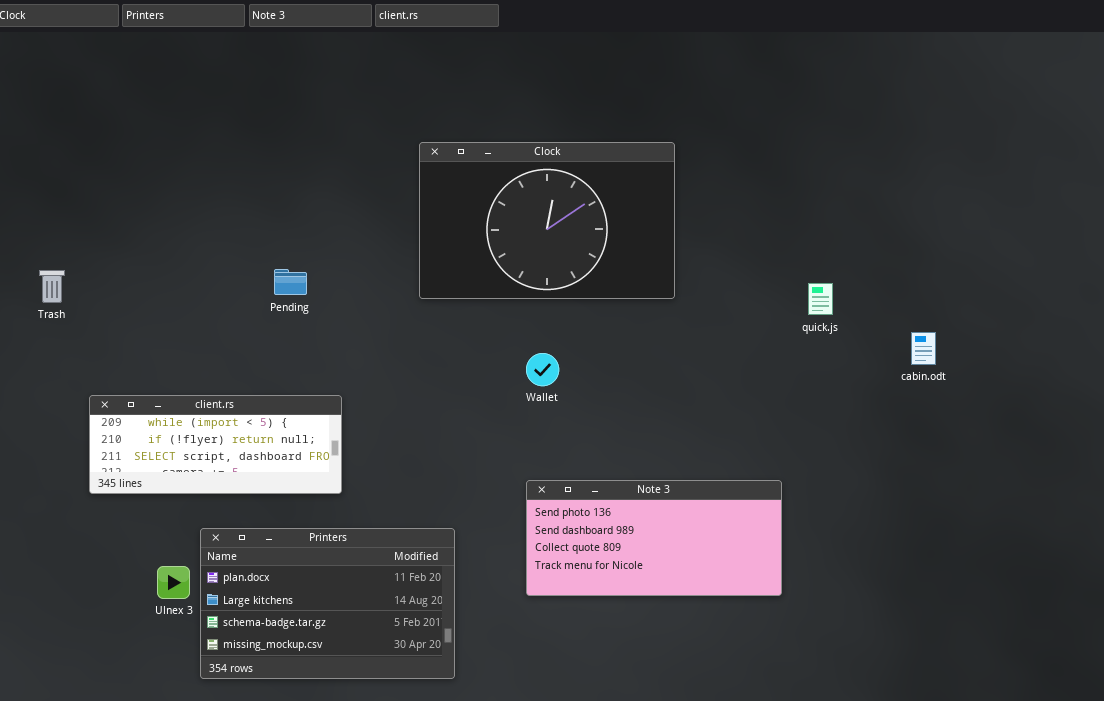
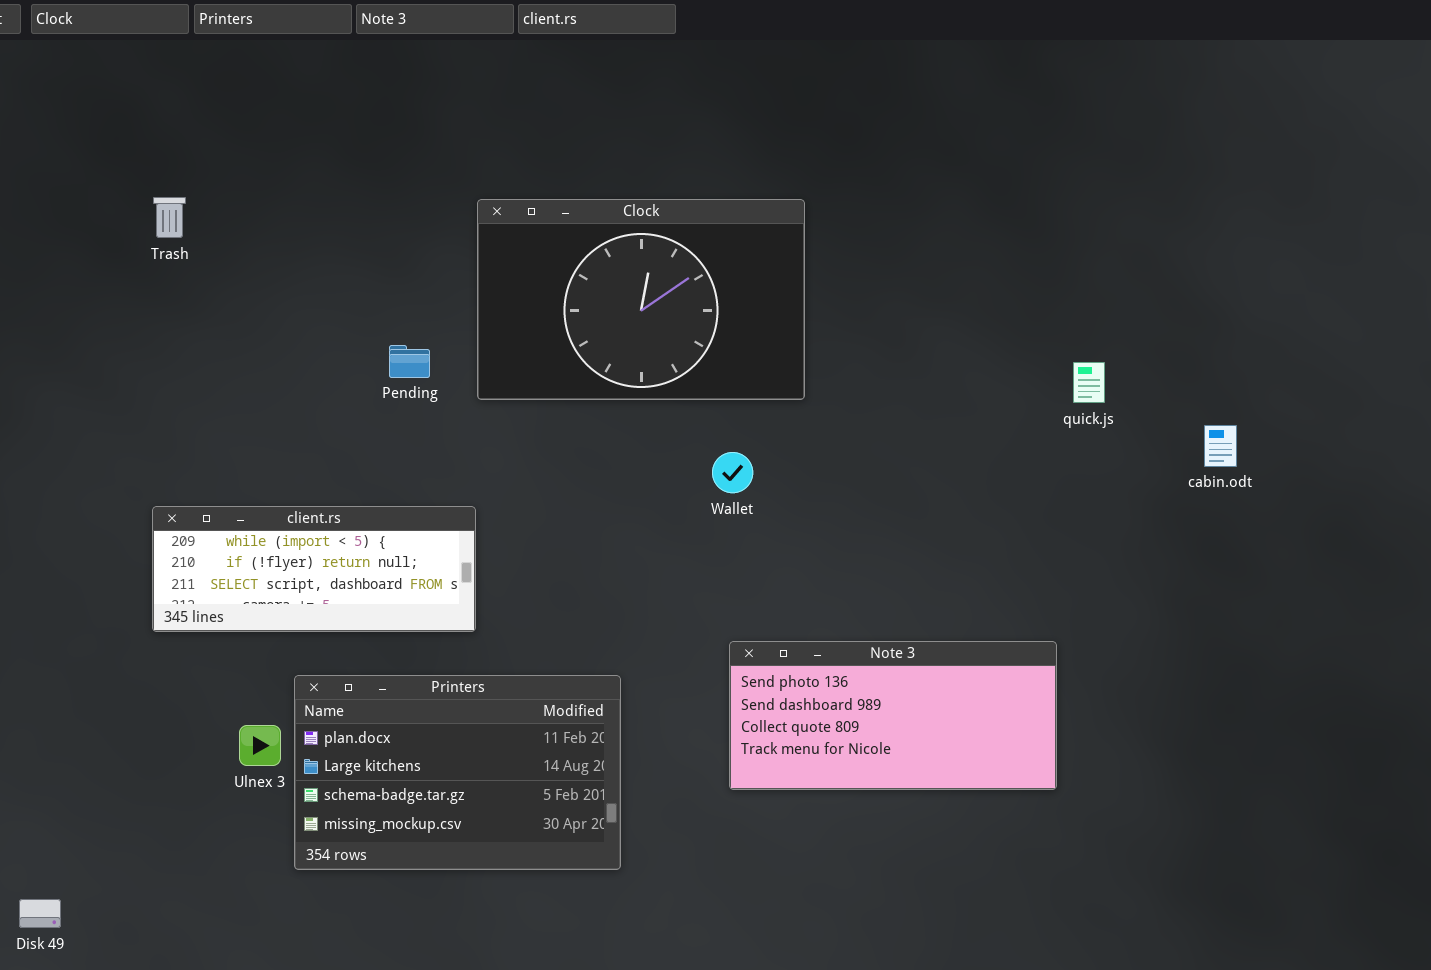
Clock: [419,142,675,299] -> [477,199,805,400], moved
Trash: [39,270,65,303] -> [153,197,186,238], moved
Note 3: [526,480,782,596] -> [729,641,1057,790], moved

